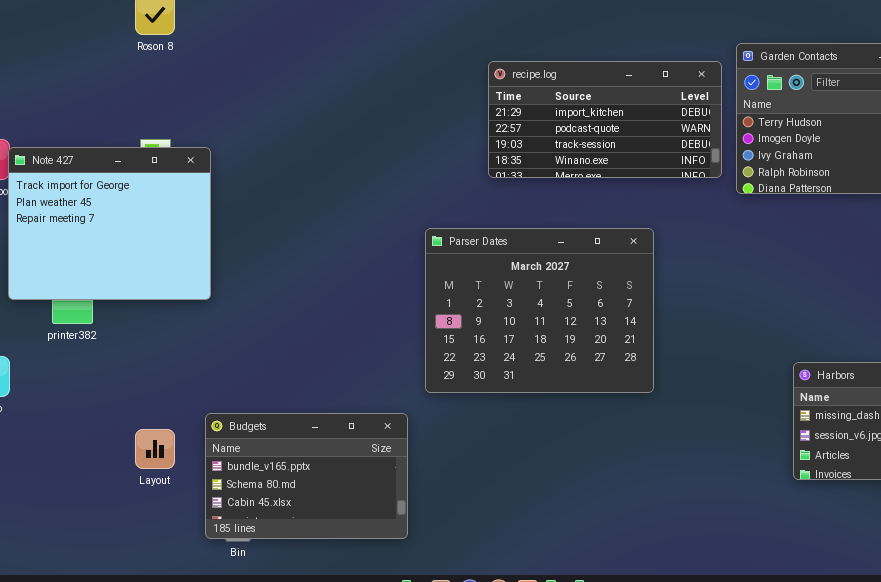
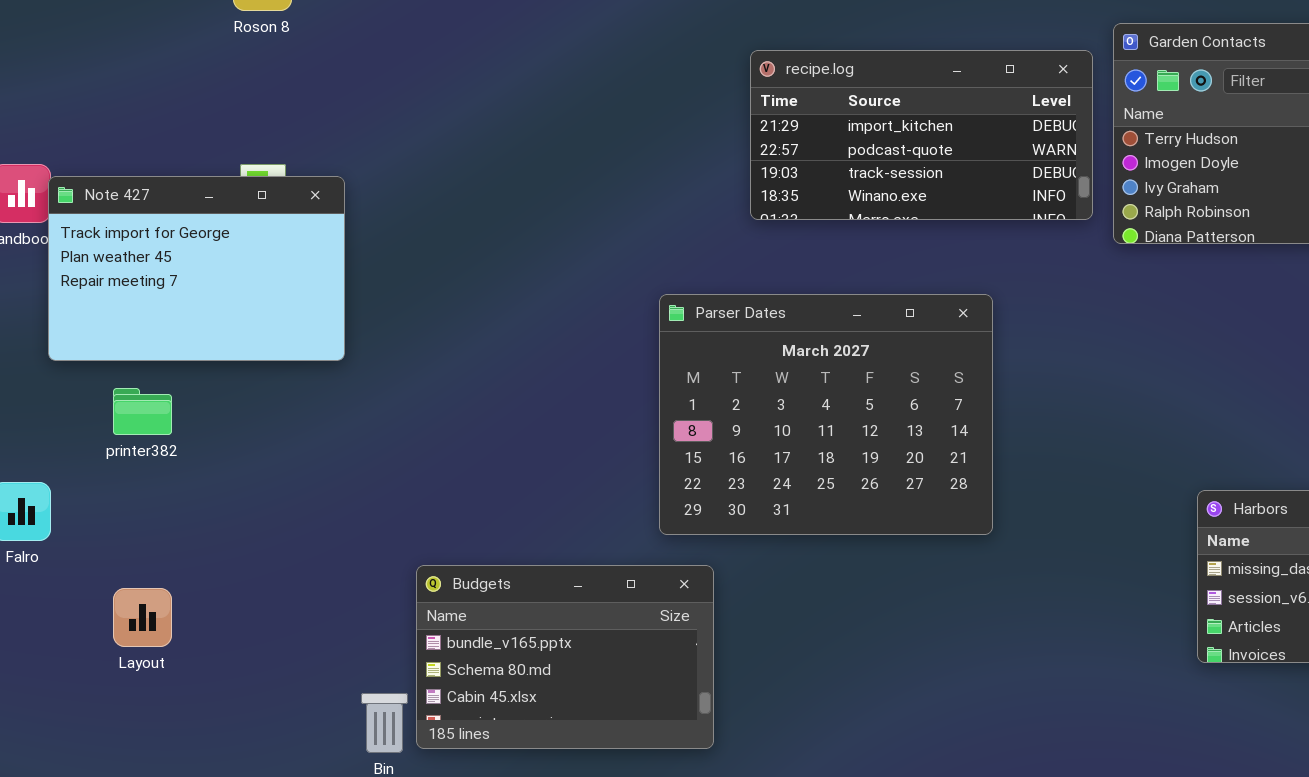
Note 427: [8,147,211,300] -> [48,176,345,361], resized
Budgets: [205,413,408,539] -> [416,565,714,749], moved
Layout: [135,429,175,469] -> [113,588,172,647], moved

